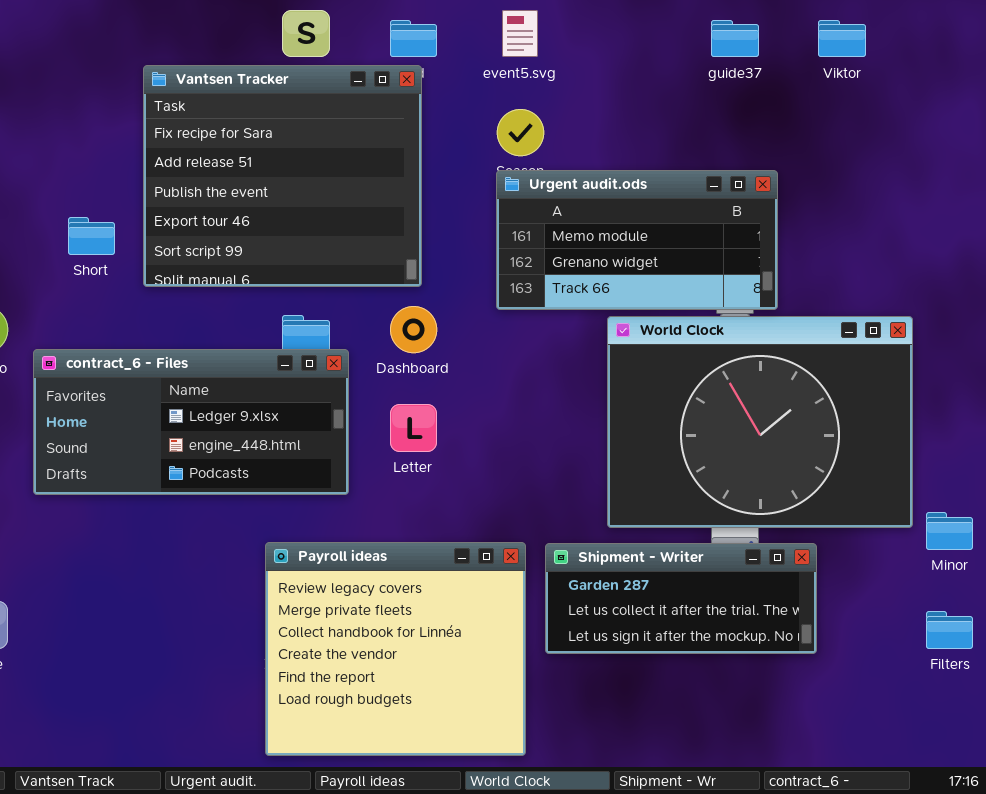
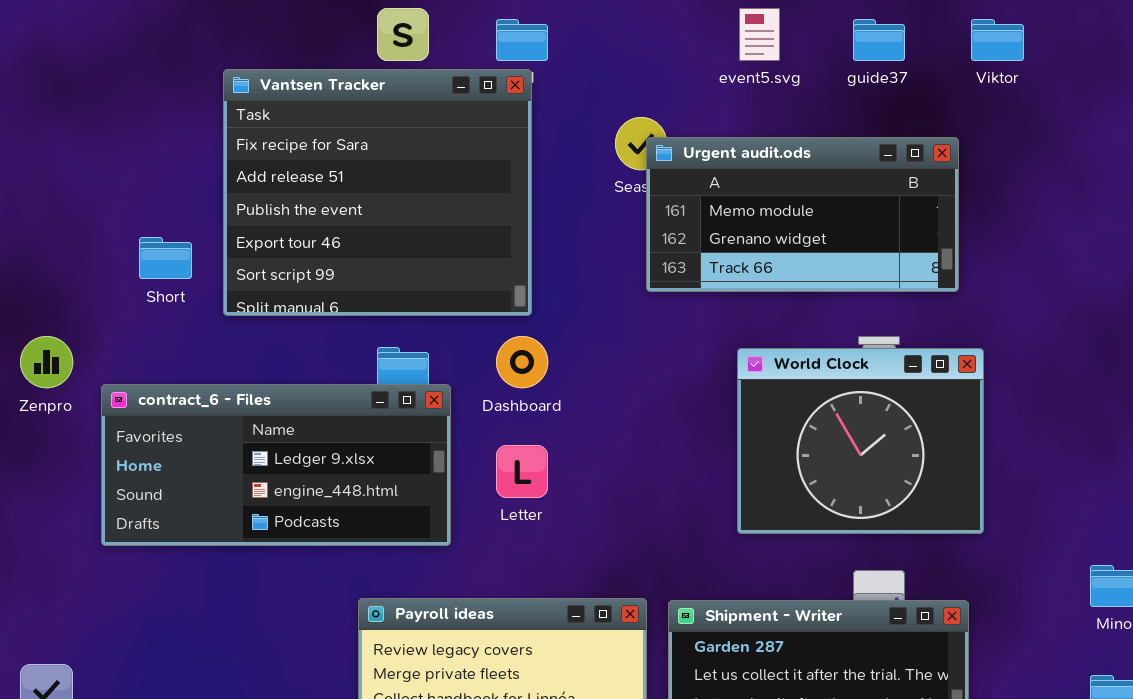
event5.svg: [502,10,538,57] -> [739,8,780,61], moved
Urgent audit.ods: [496,170,778,310] -> [646,137,959,292], moved
World Clock: [607,316,913,528] -> [737,348,984,534], resized

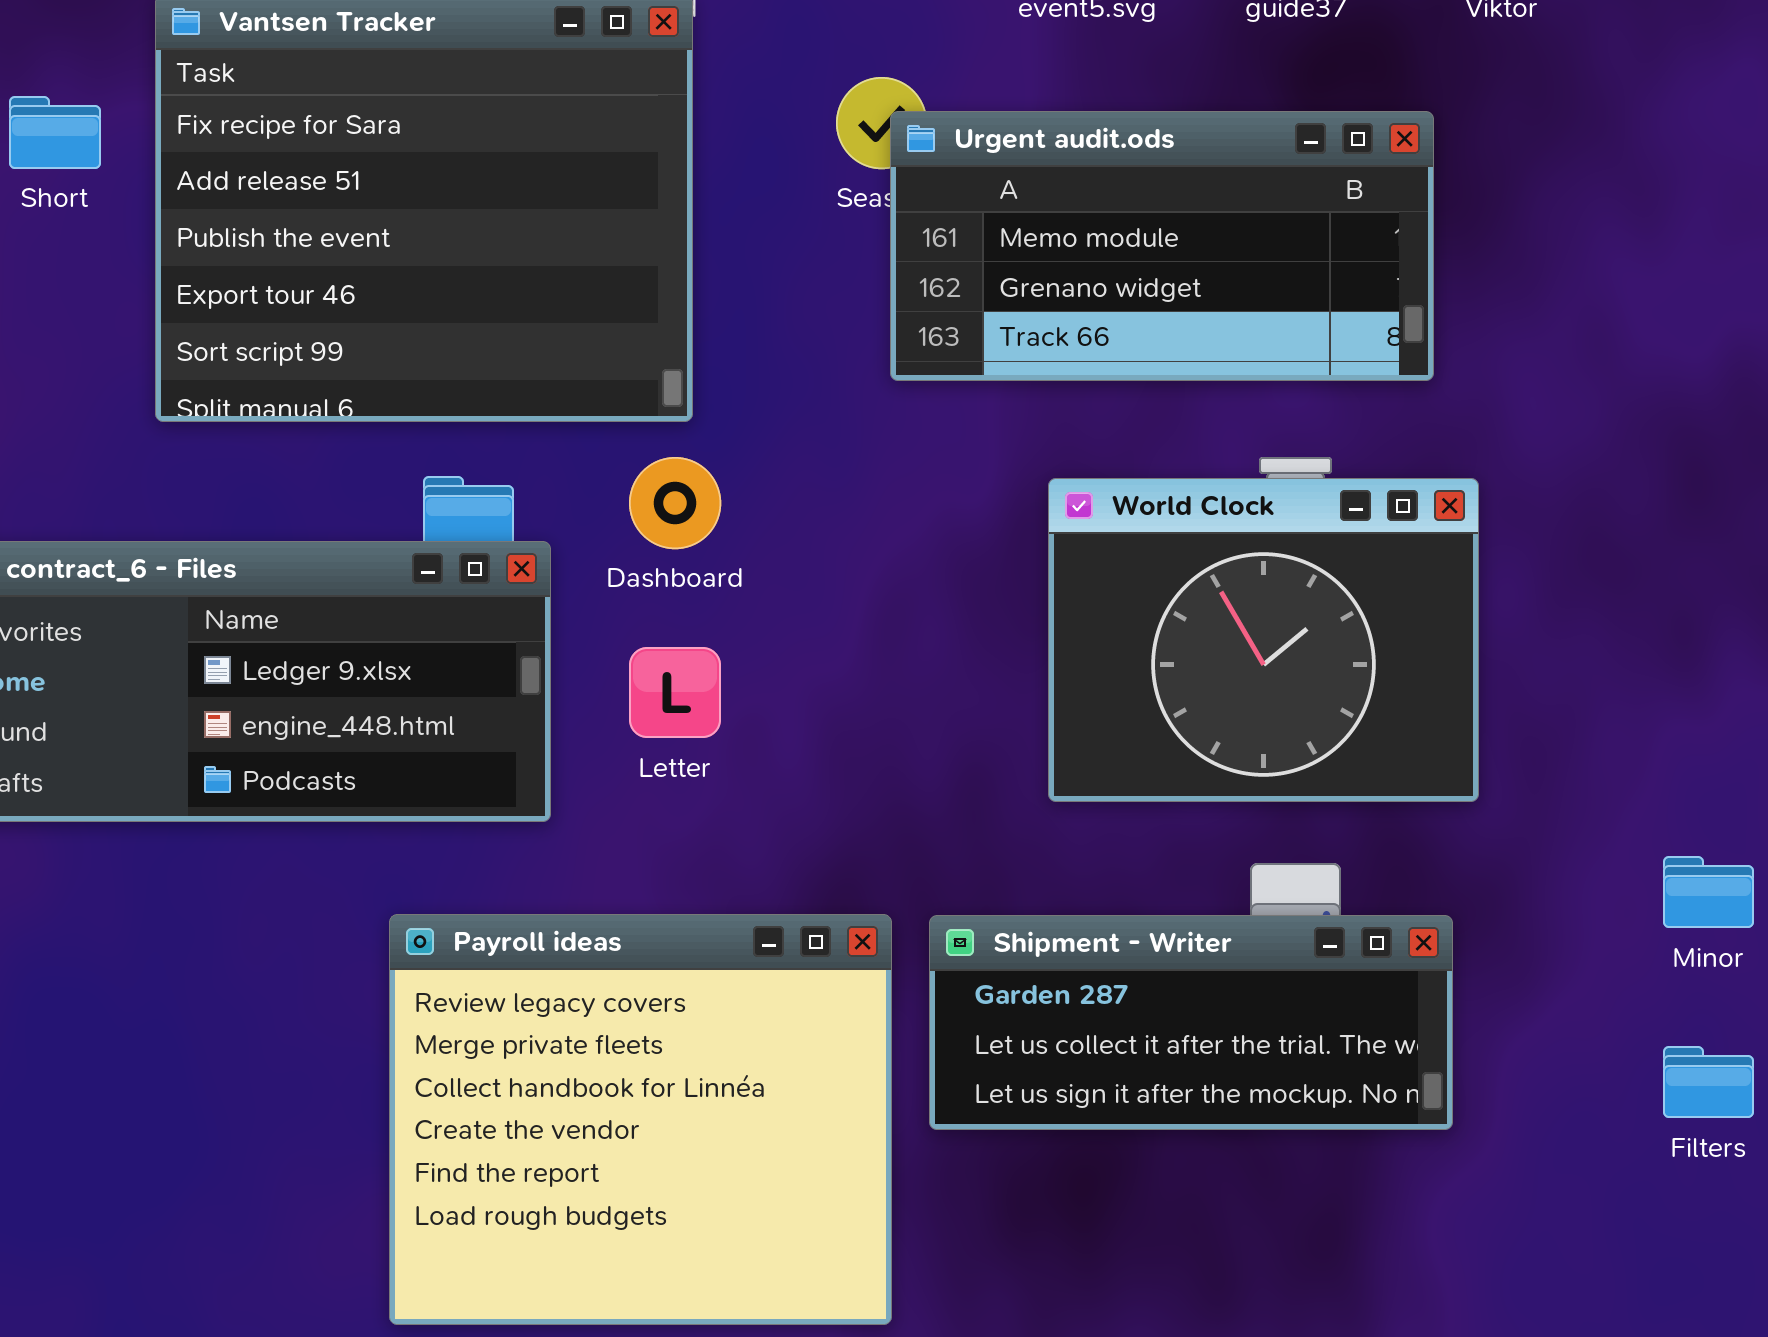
Short: [139,237,192,279] -> [9,96,101,169], moved

